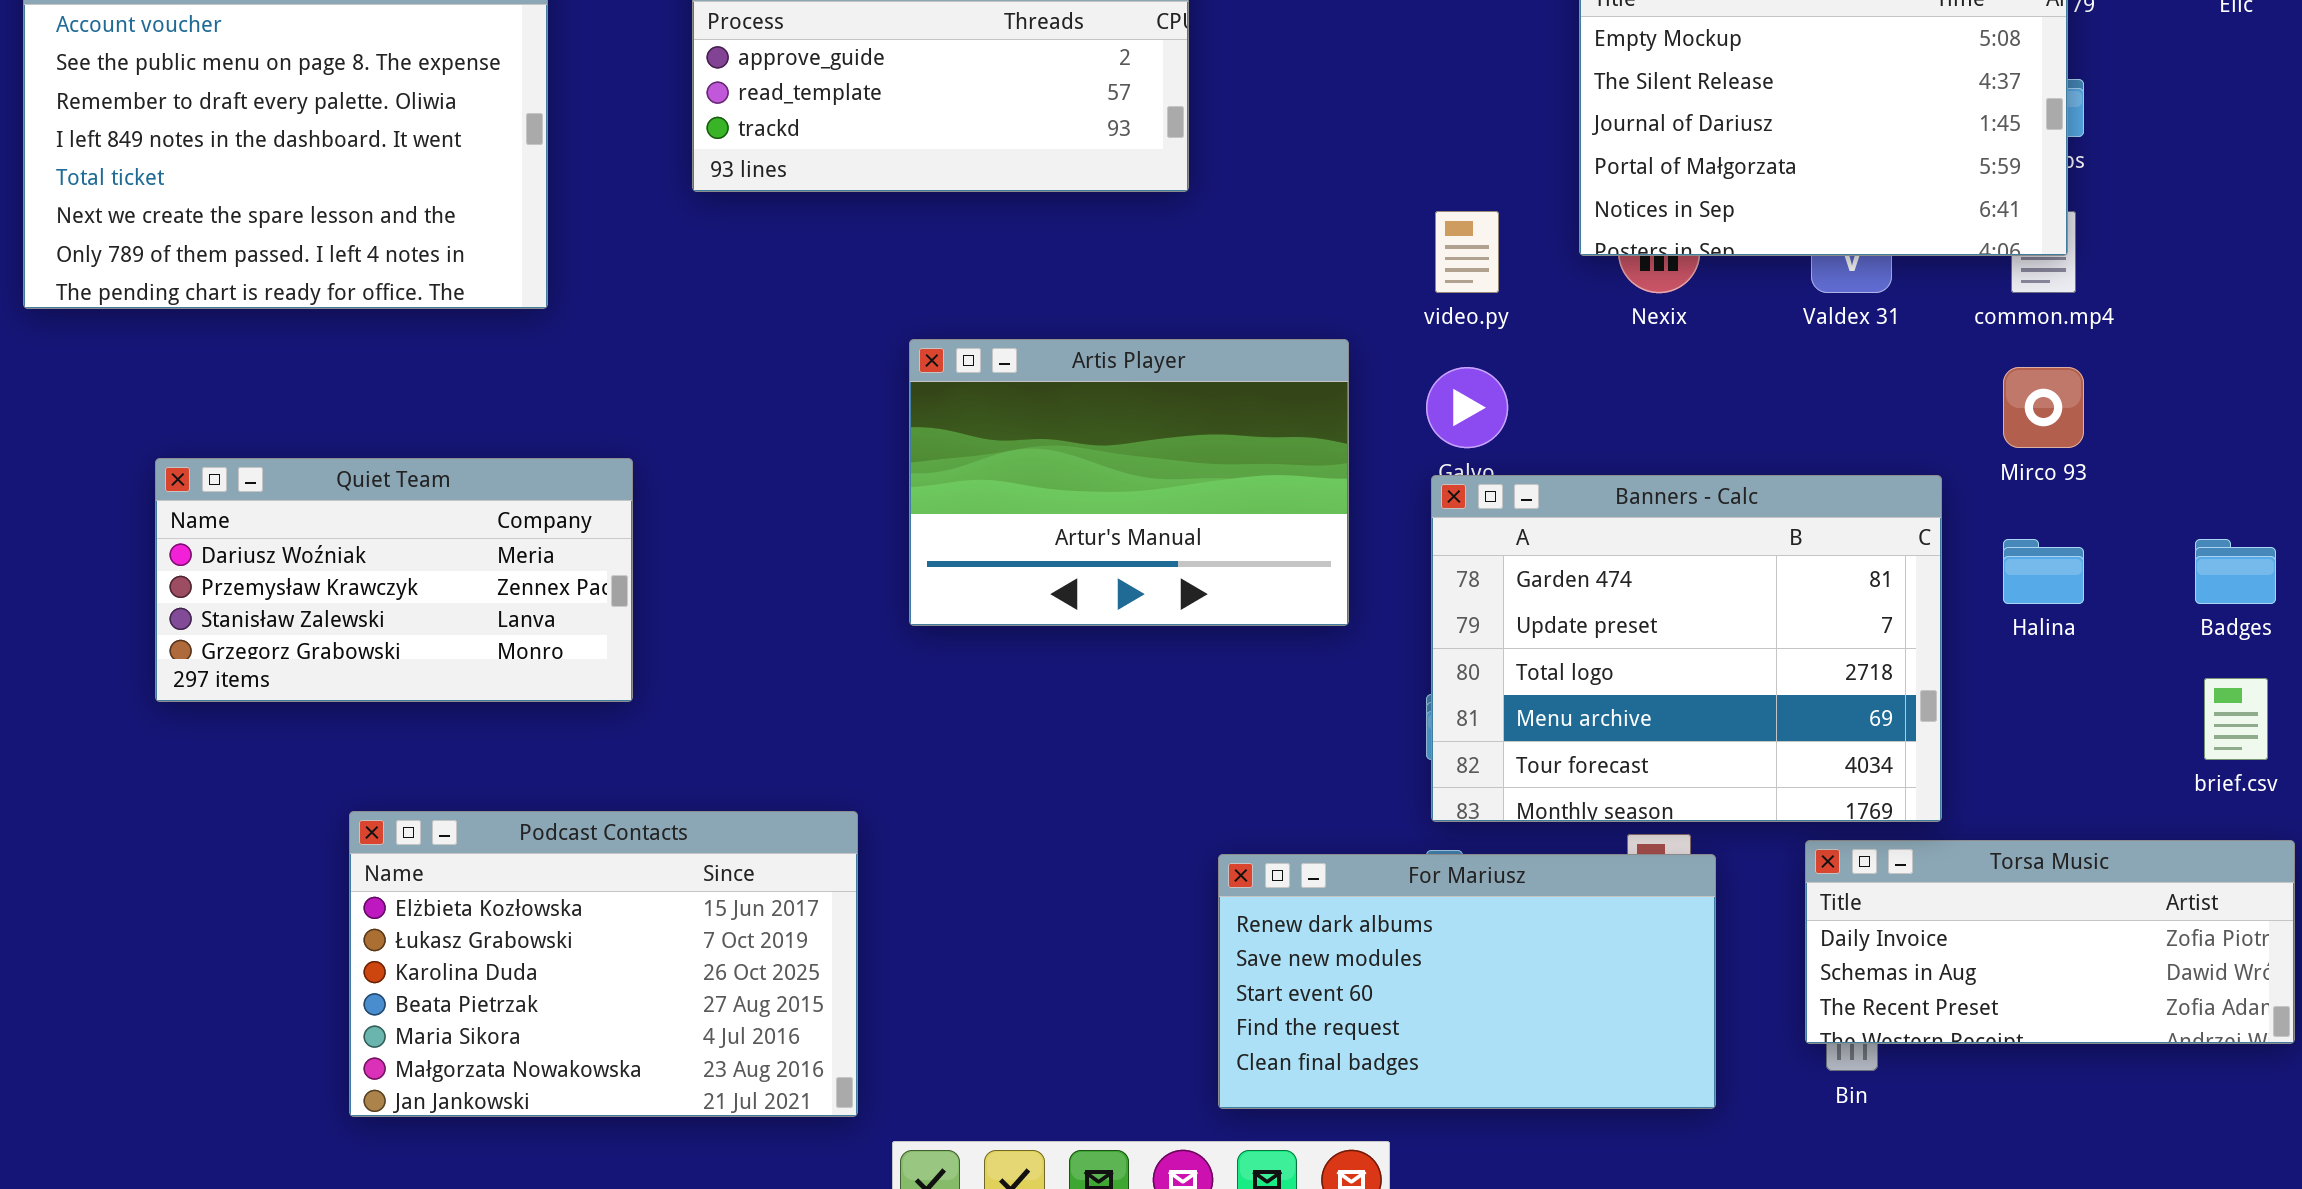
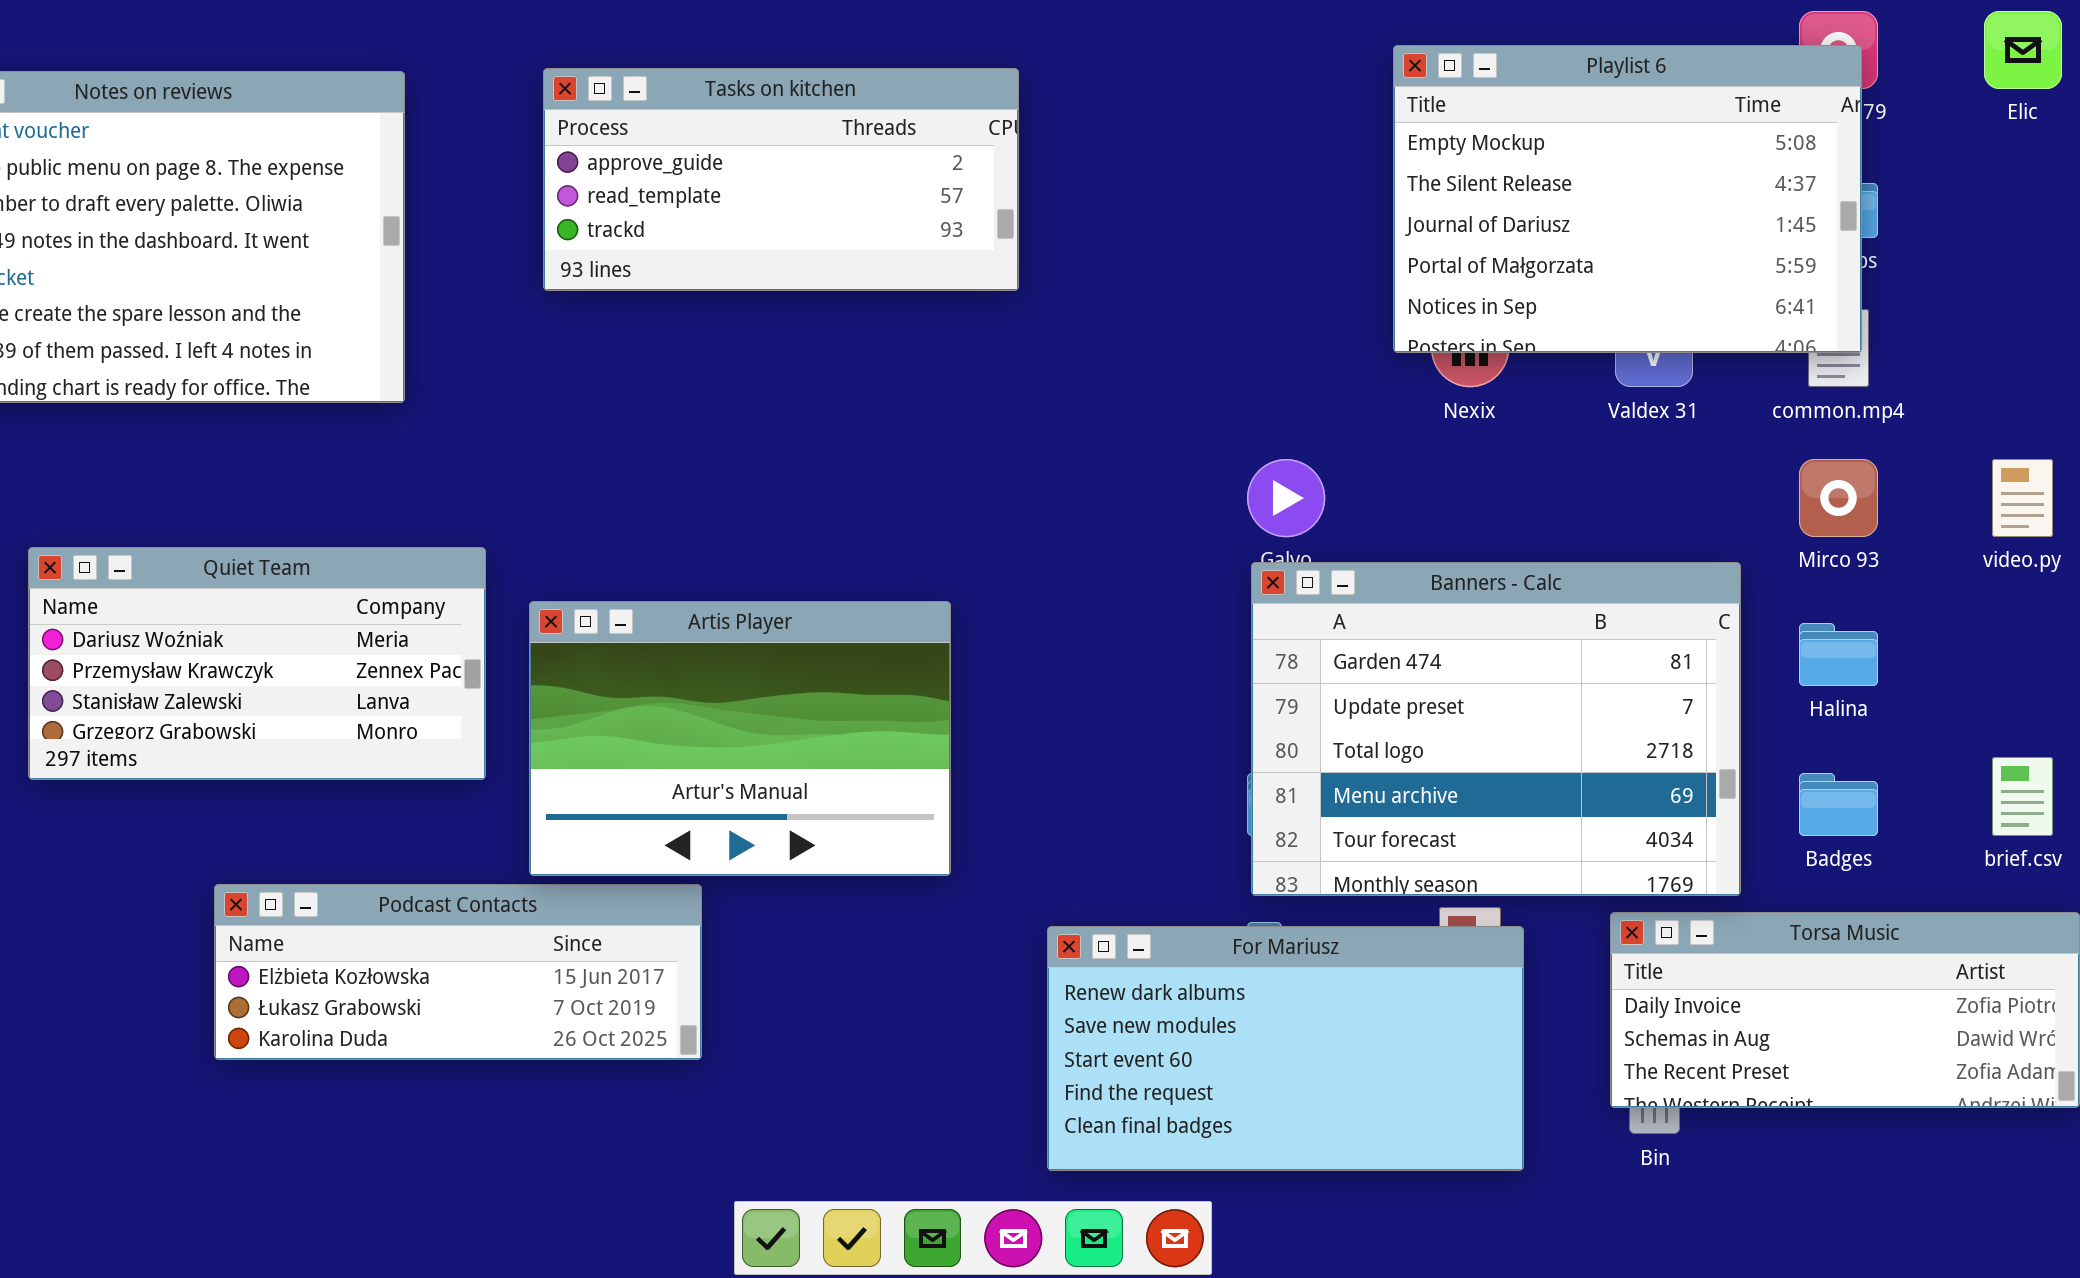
video.py: [1435,211,1499,293] -> [1992,459,2053,537], moved
Artis Player: [909,339,1349,626] -> [529,601,951,876], moved
Badges: [2195,539,2276,604] -> [1799,773,1878,836], moved
Podcast Contacts: [349,811,858,1117] -> [214,884,702,1060], resized

